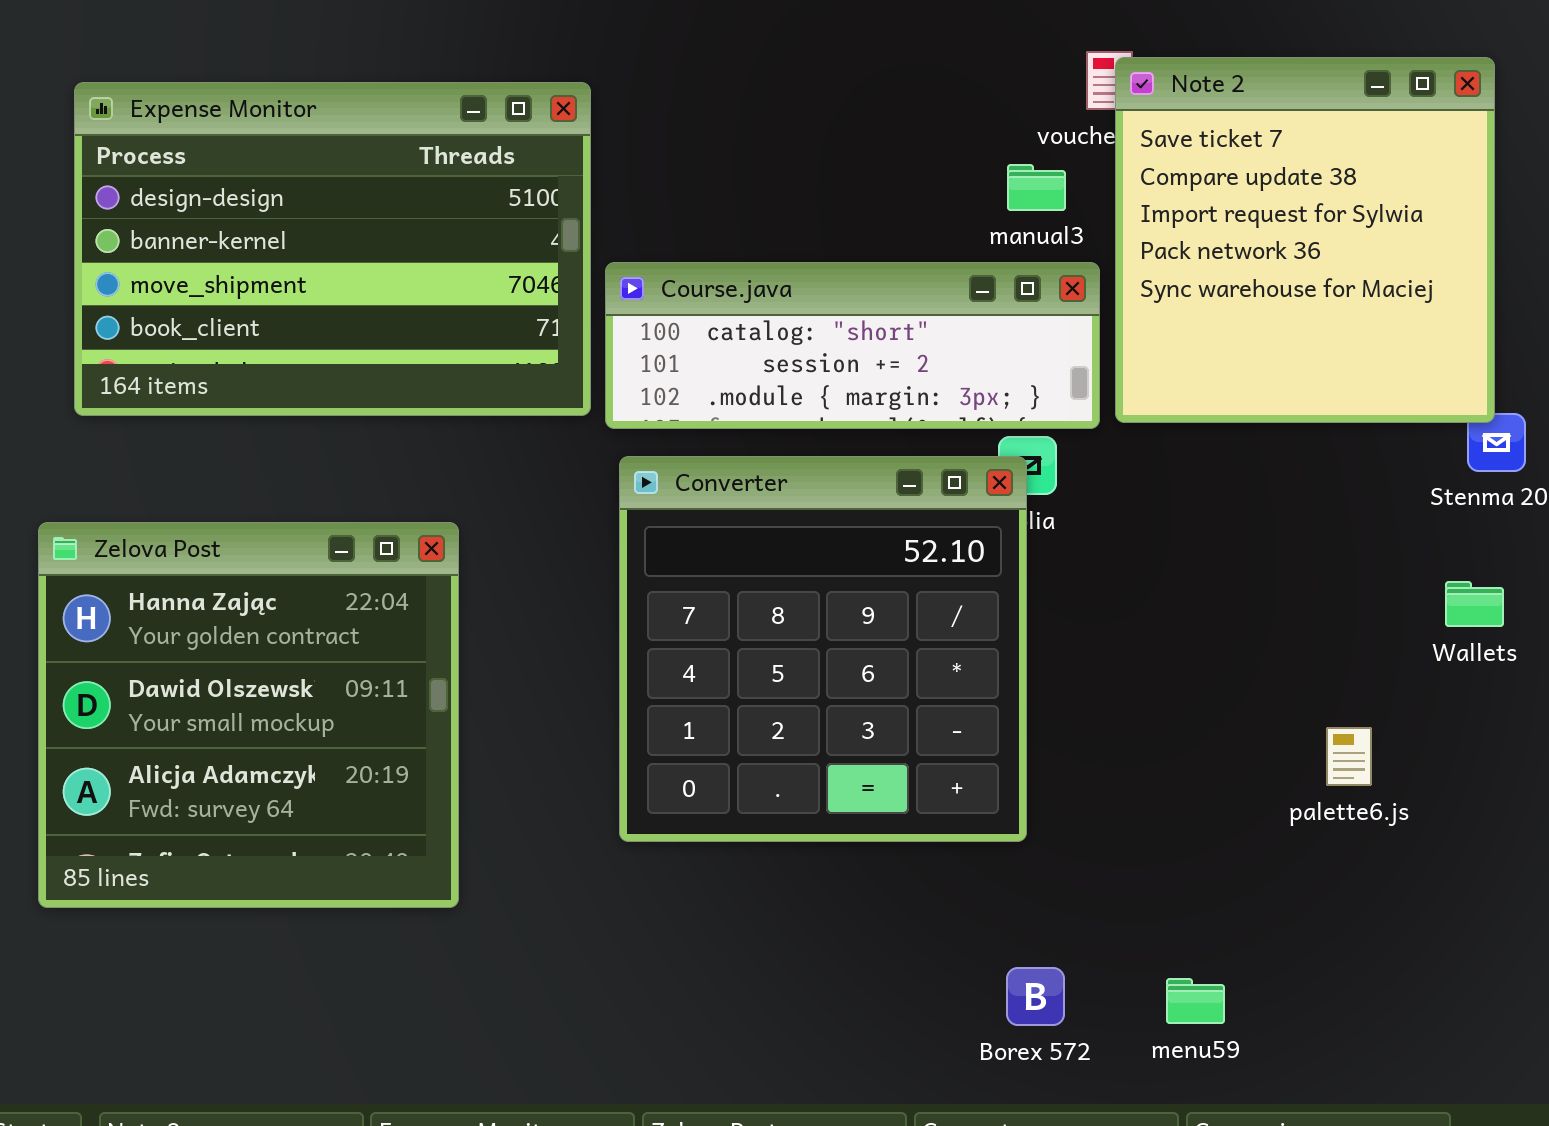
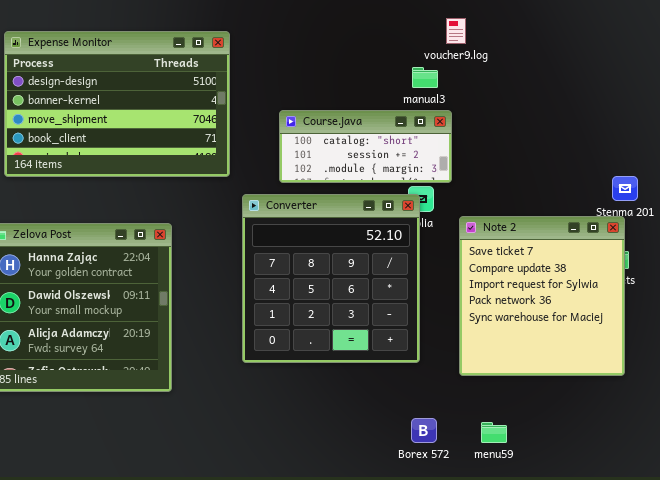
Note 2: [1115,57,1495,423] -> [459,216,625,376], moved
Course.java: [605,262,1100,429] -> [279,110,452,183], resized

